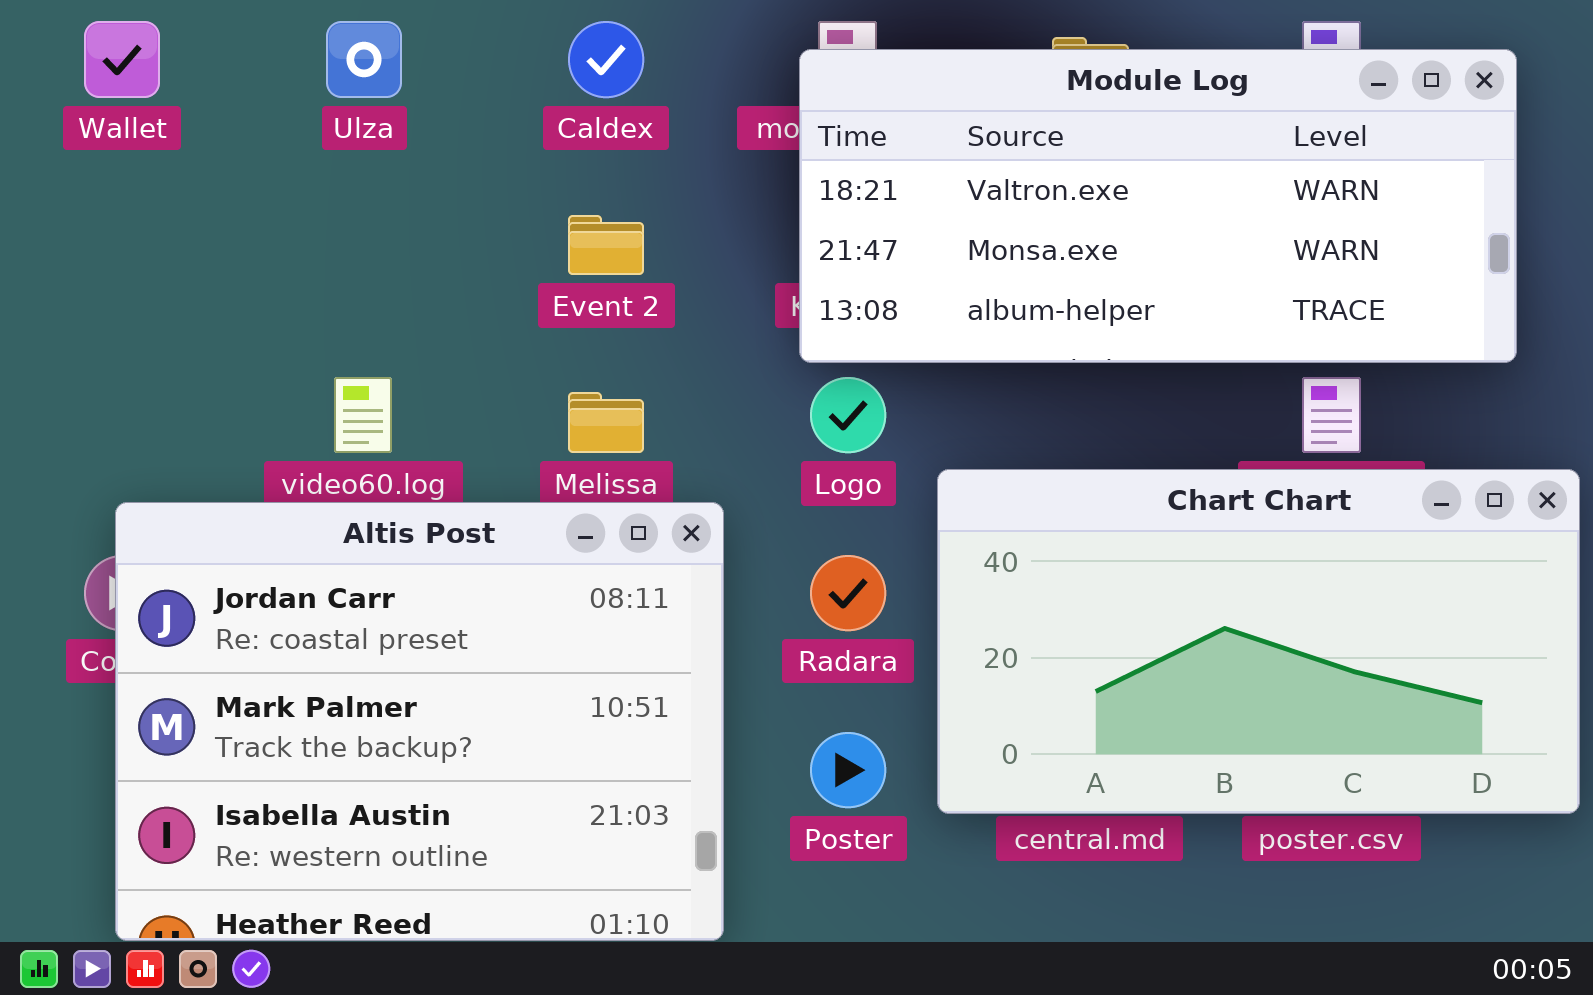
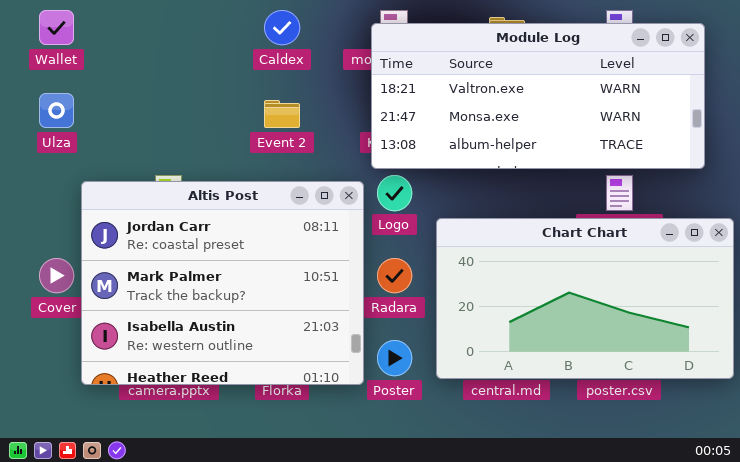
Ulza: [326,21,402,98] -> [39,93,74,128], moved
Altis Post: [115,502,724,941] -> [81,181,364,385], moved

